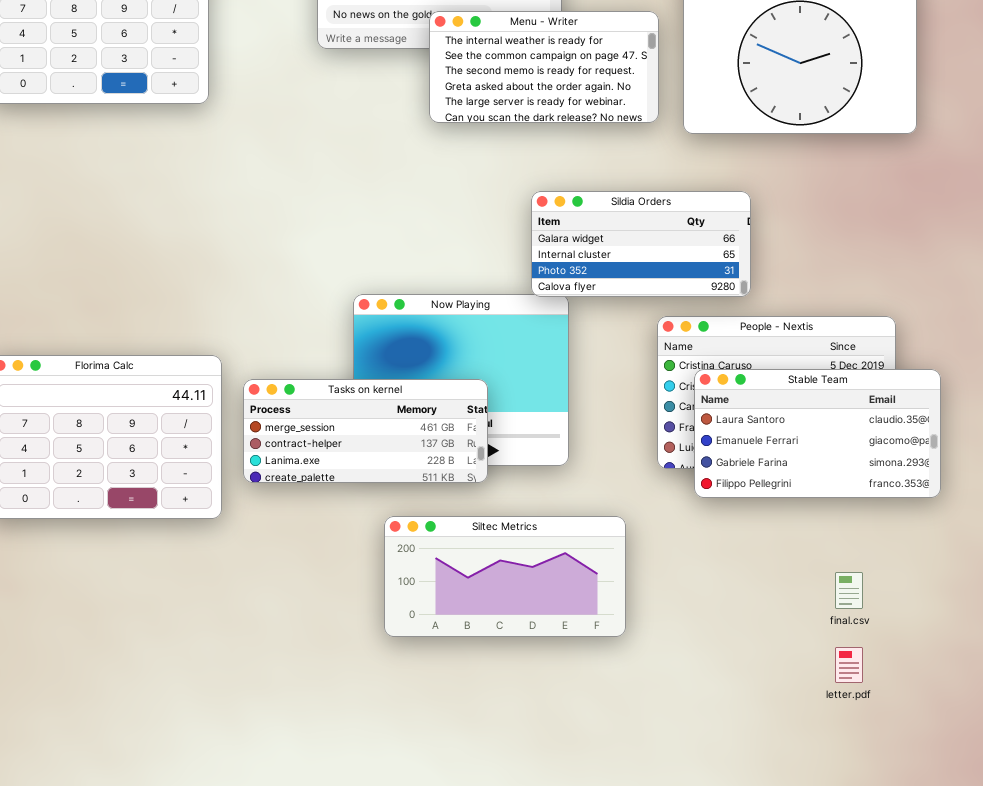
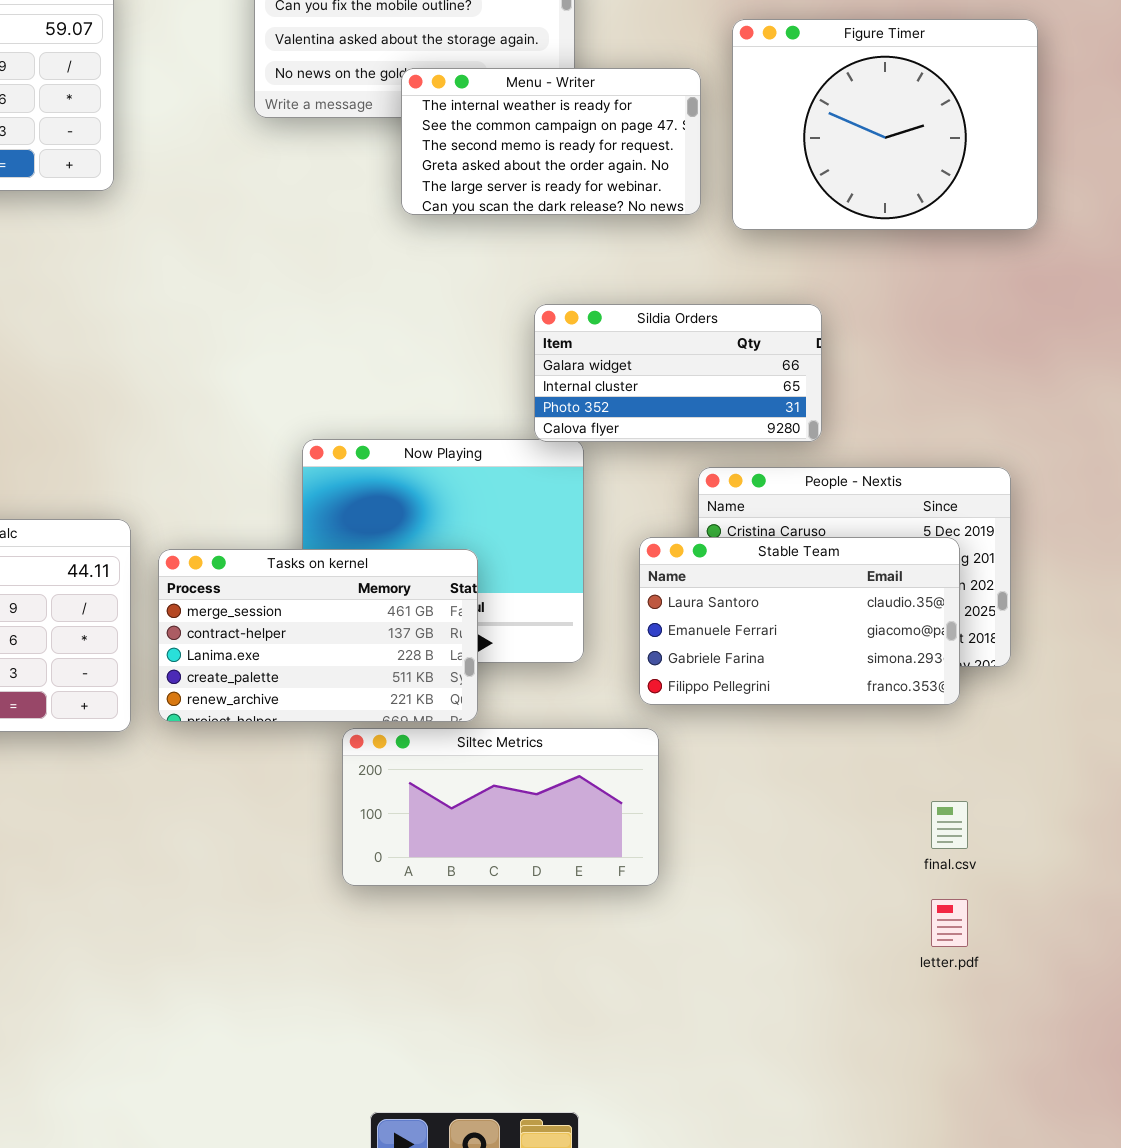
Stable Team: [694,369,941,498] -> [639,537,960,705], moved
Tasks on kernel: [243,379,488,483] -> [158,549,478,722], resized

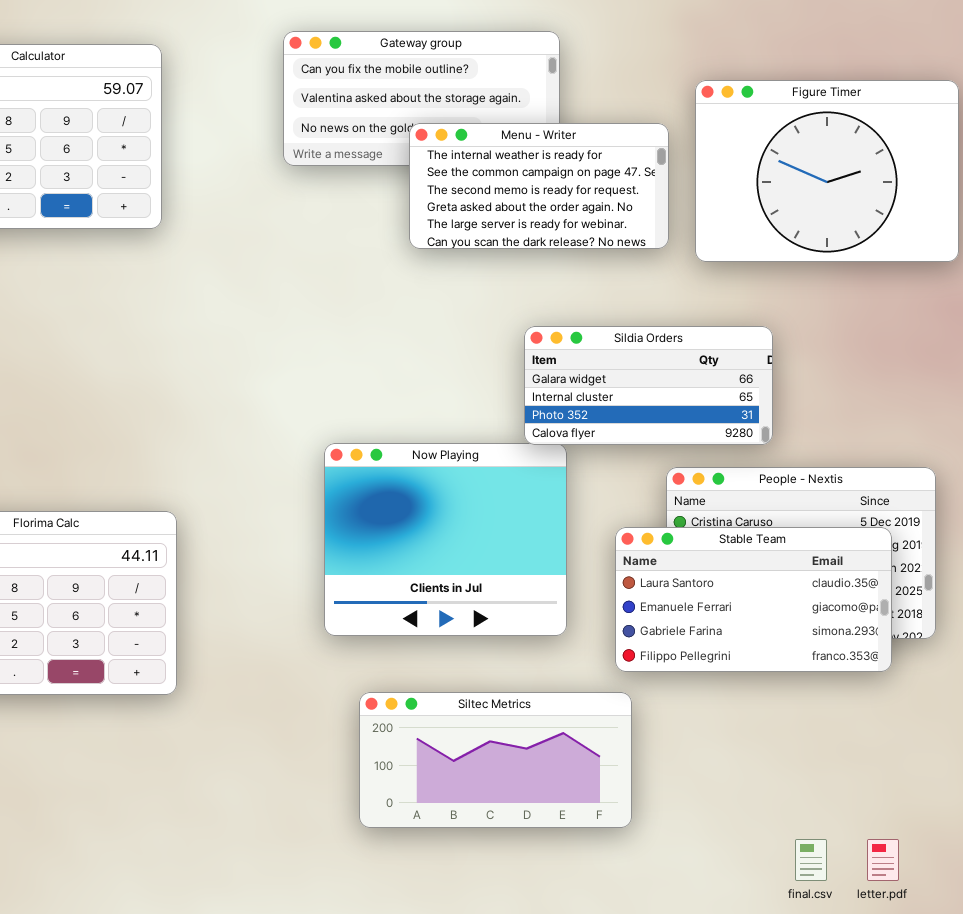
Tasks on kernel: [158,549,478,722] -> none, closed
final.csv: [931,801,968,849] -> [795,839,827,881], moved

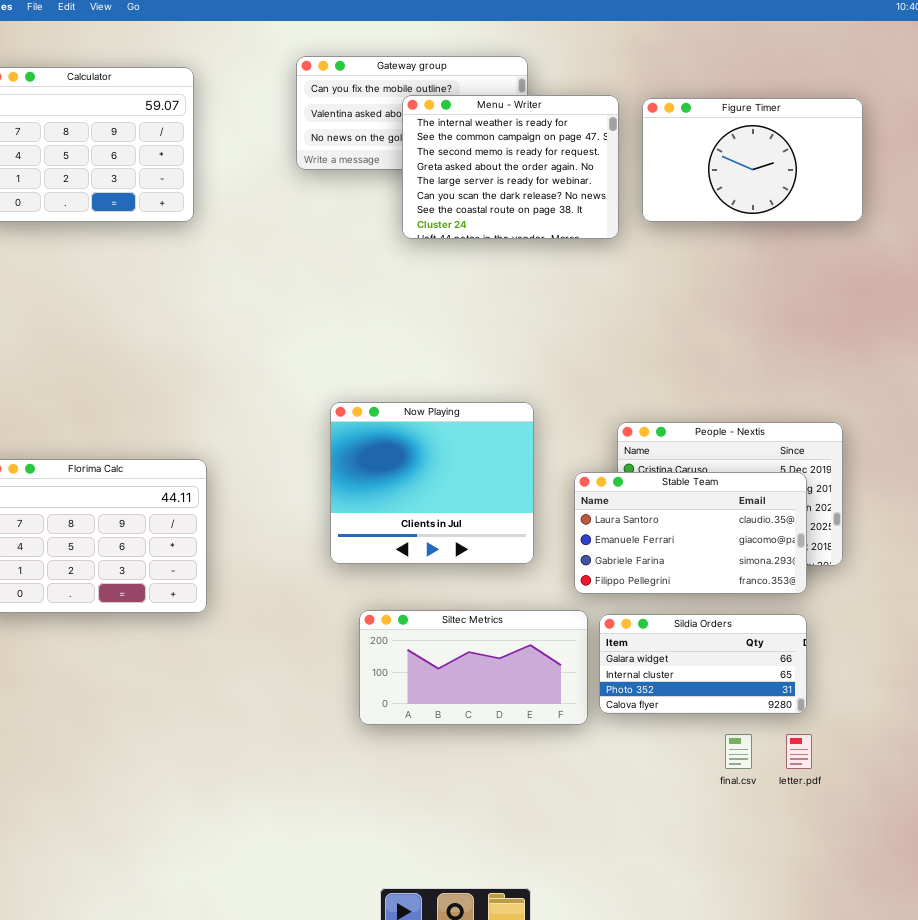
Figure Timer: [695,80,959,262] -> [642,98,863,222], resized
Menu - Writer: [409,123,669,249] -> [402,95,619,239], resized
Sildia Orders: [524,326,773,445] -> [599,614,807,714], moved

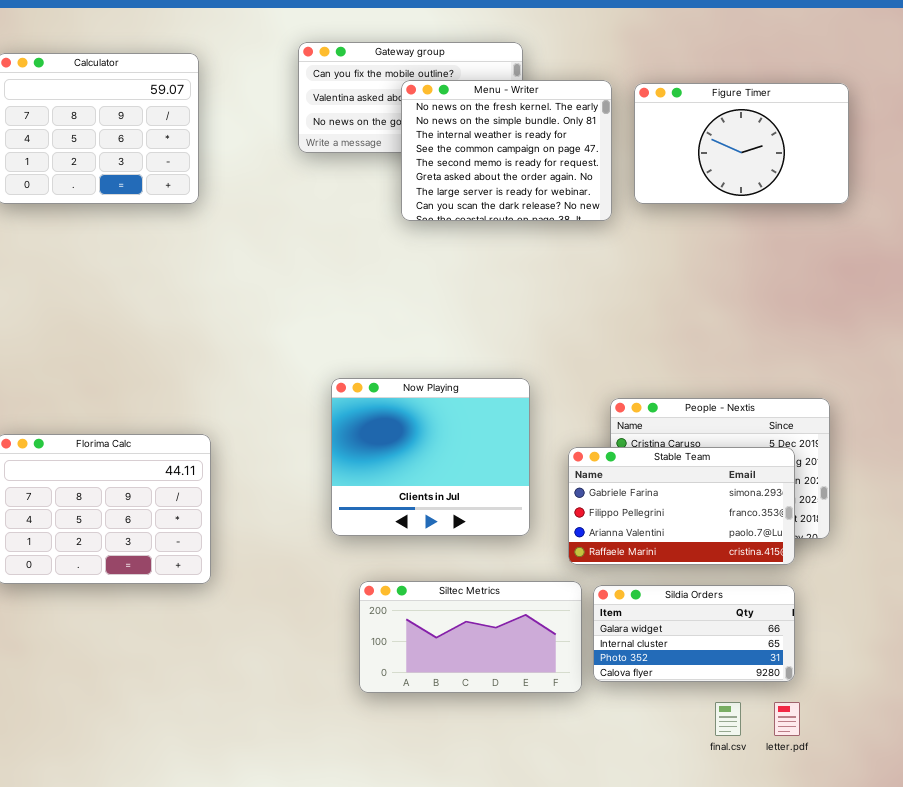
Menu - Writer: [402,95,619,239] -> [401,80,612,221], scrolled up 2 rows
Stable Team: [574,472,807,594] -> [568,447,795,565], scrolled down 2 rows

